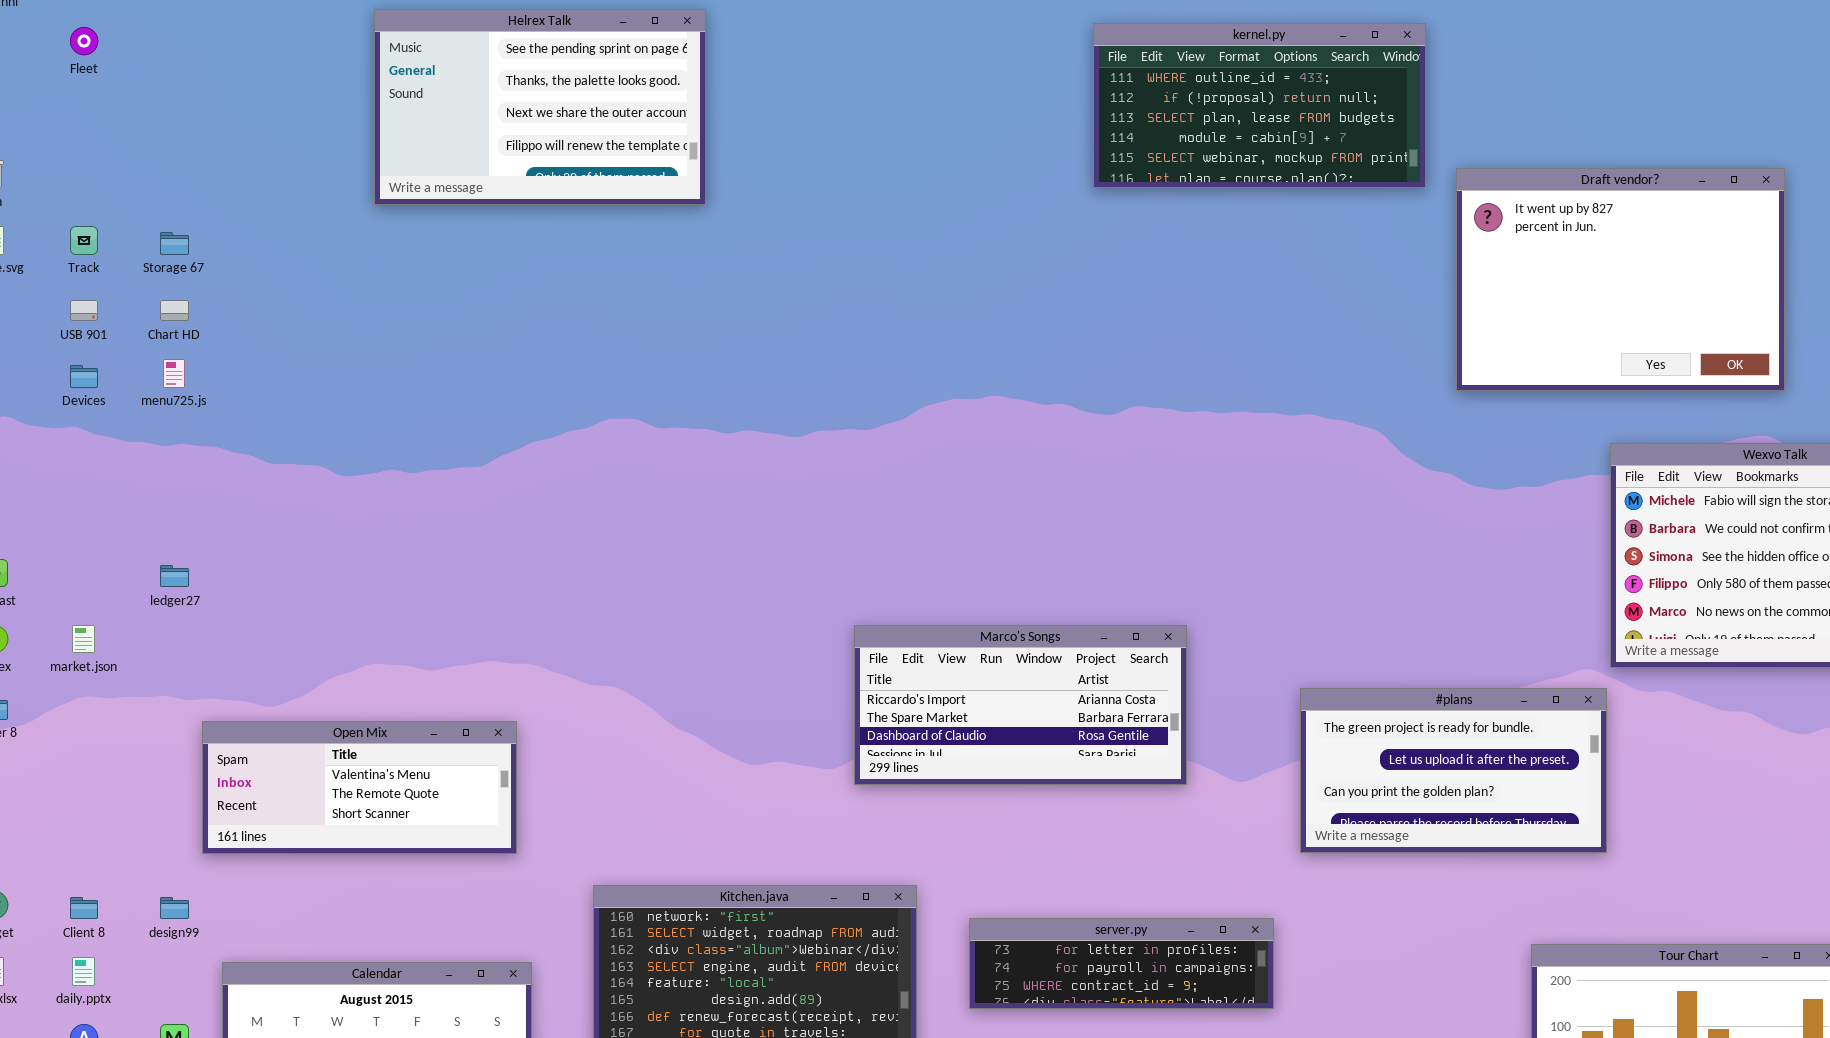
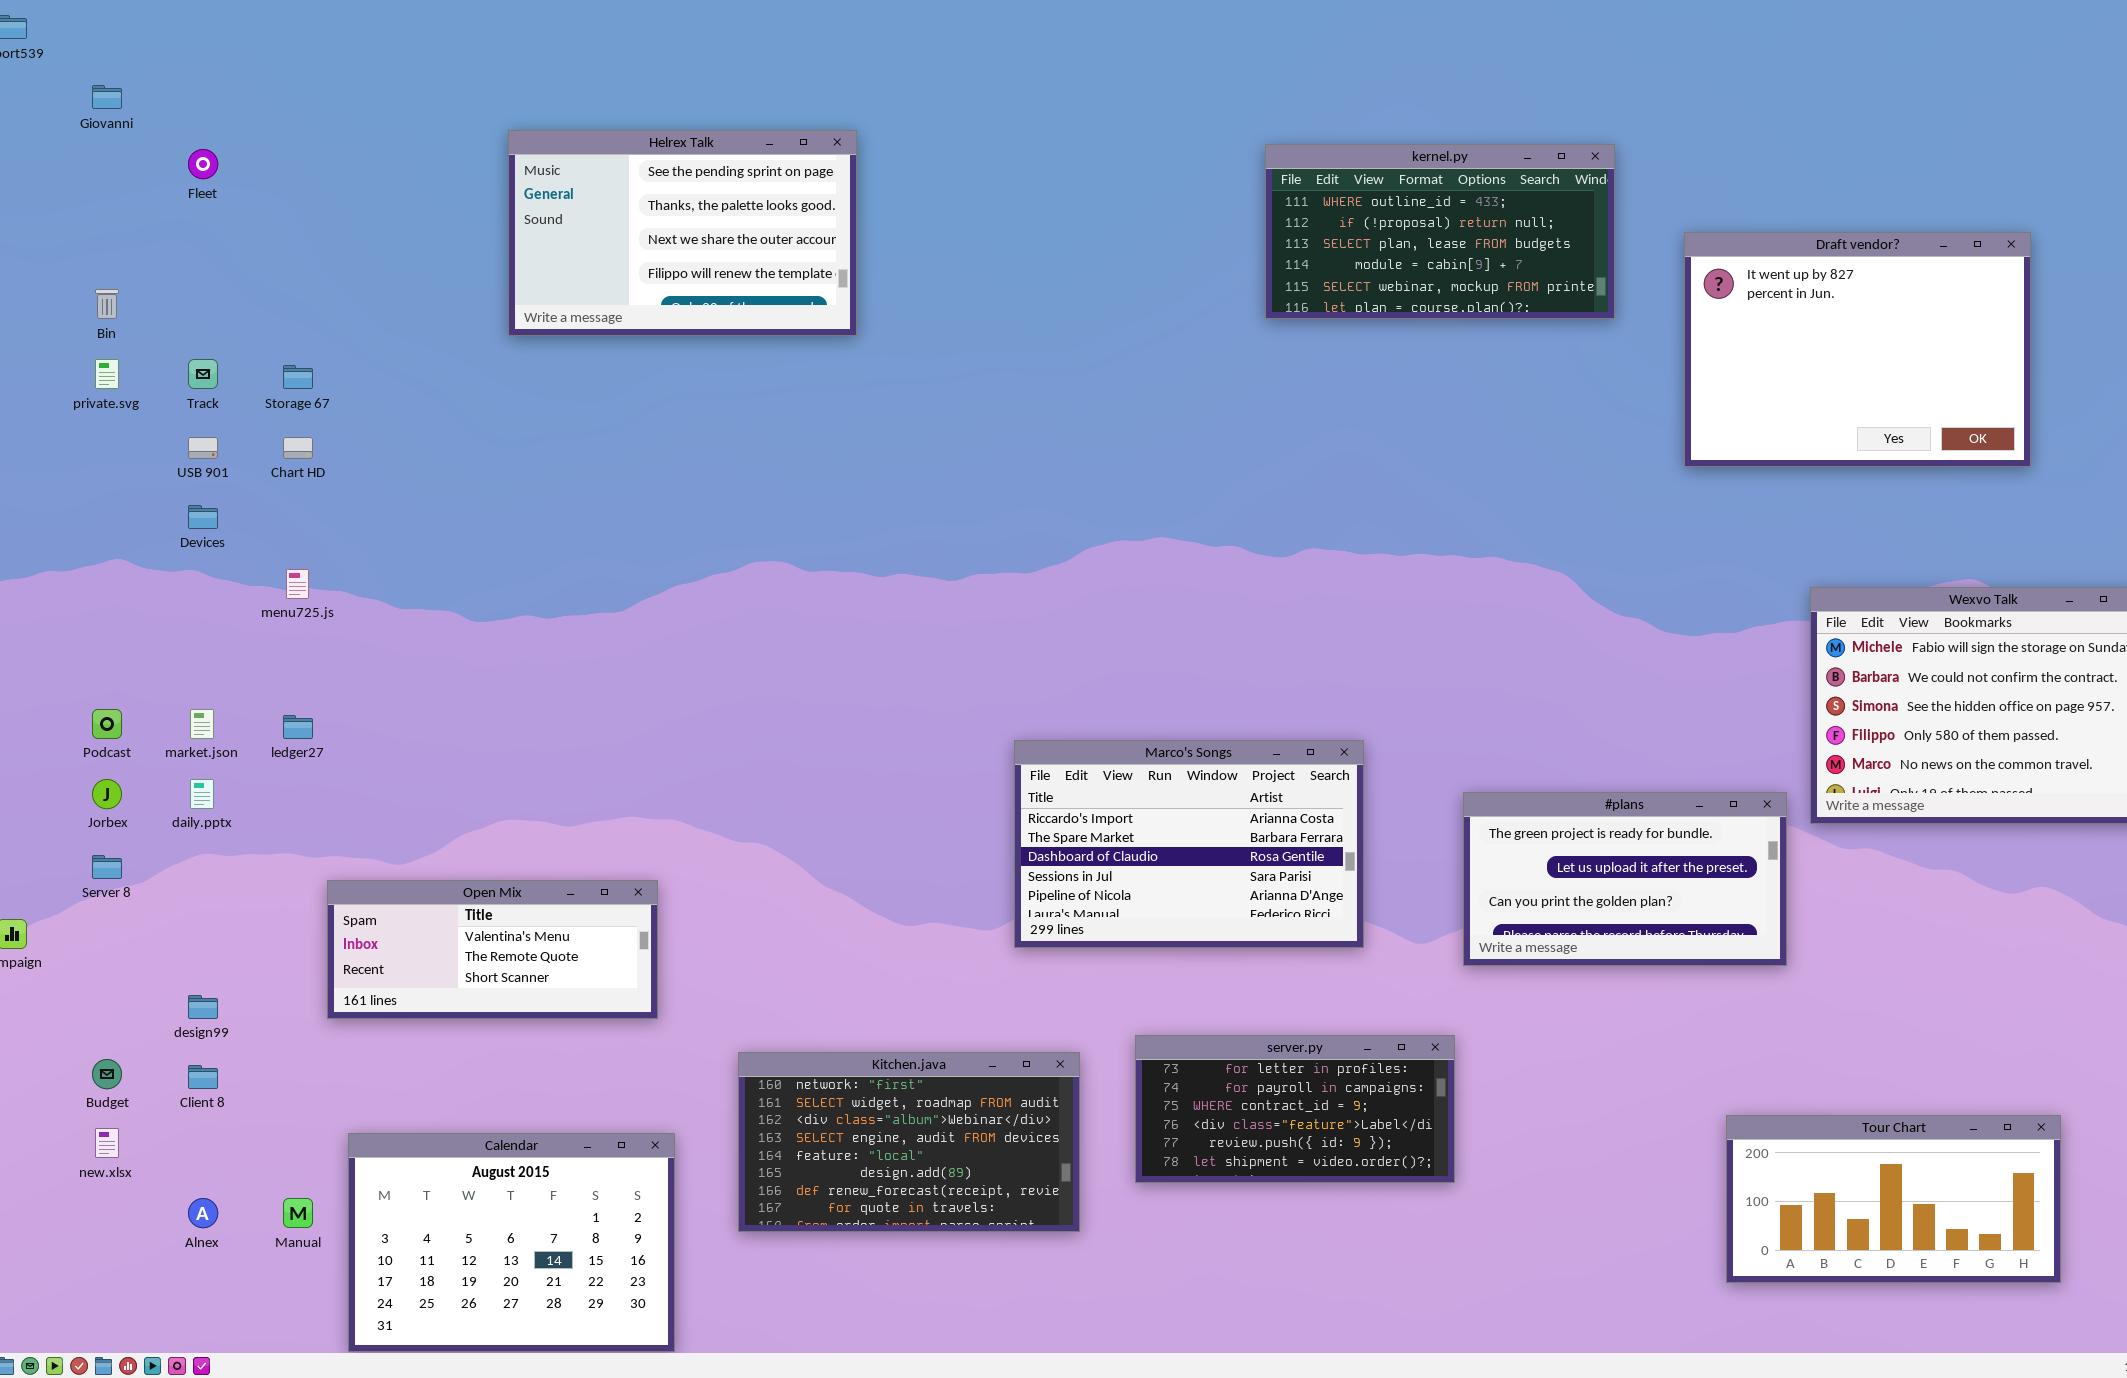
Draft vendor?: [1456,168,1785,391] -> [1684,232,2031,467], moved
menu725.js: [163,359,185,388] -> [286,569,309,599], moved
market.json: [72,625,95,653] -> [190,709,214,739], moved
Marco's Songs: [854,625,1187,785] -> [1014,740,1364,948], resized
#plans: [1300,688,1607,853] -> [1463,792,1787,966], moved
design99: [160,897,189,919] -> [188,995,218,1019], moved
server.py: [969,918,1274,1009] -> [1135,1035,1455,1183], resized
daily.pptx: [72,957,95,986] -> [190,779,214,809], moved

